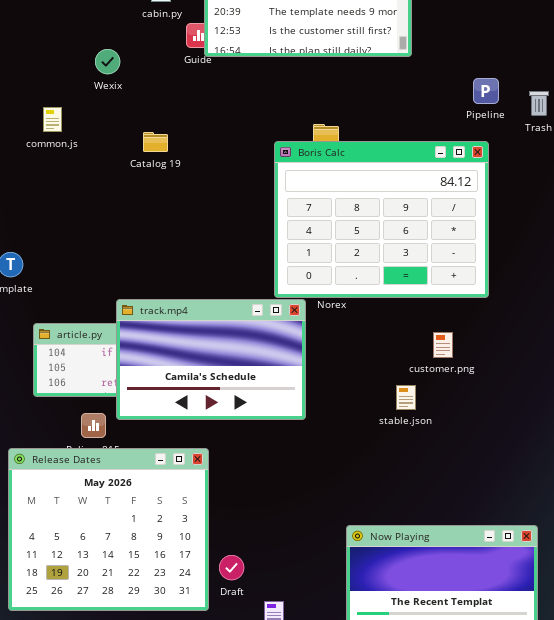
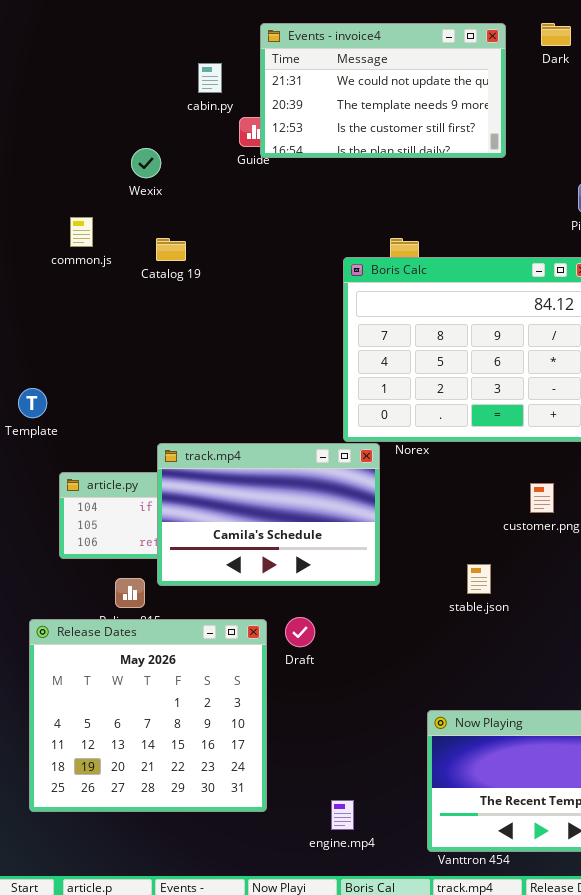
Catalog 19: [143,132,168,152] -> [156,238,186,261], moved
stable.json: [396,385,416,410] -> [467,564,491,594], moved
Draft: [219,555,244,580] -> [285,617,315,647], moved

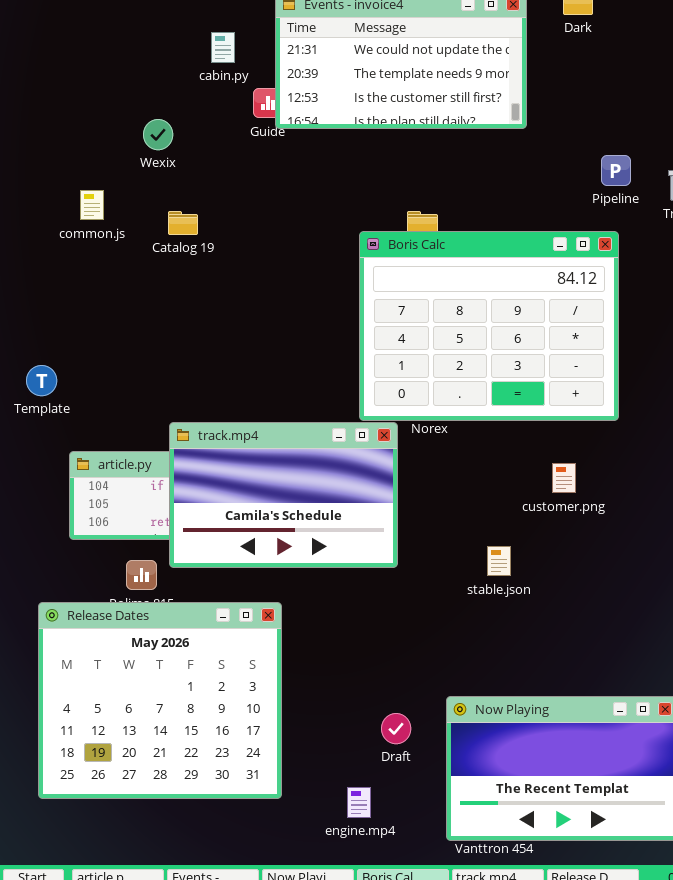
Draft: [285,617,315,647] -> [381,713,411,744], moved

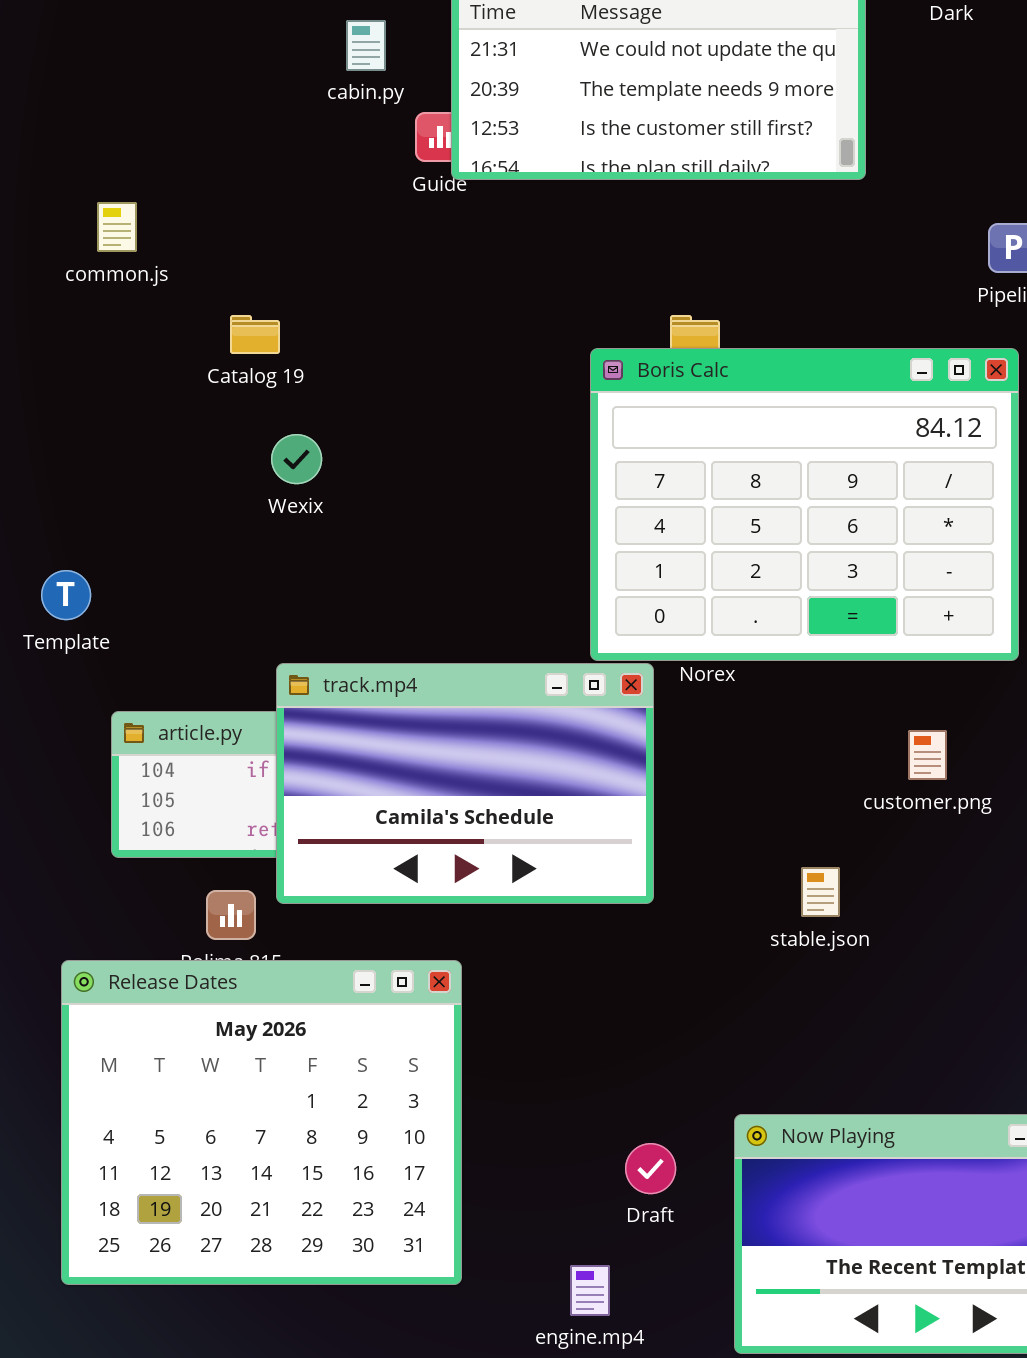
Wexix: [143,119,173,150] -> [271,434,322,484], moved
common.js: [80,190,104,220] -> [97,202,137,252], moved
Catalog 19: [168,211,198,235] -> [230,315,280,354], moved

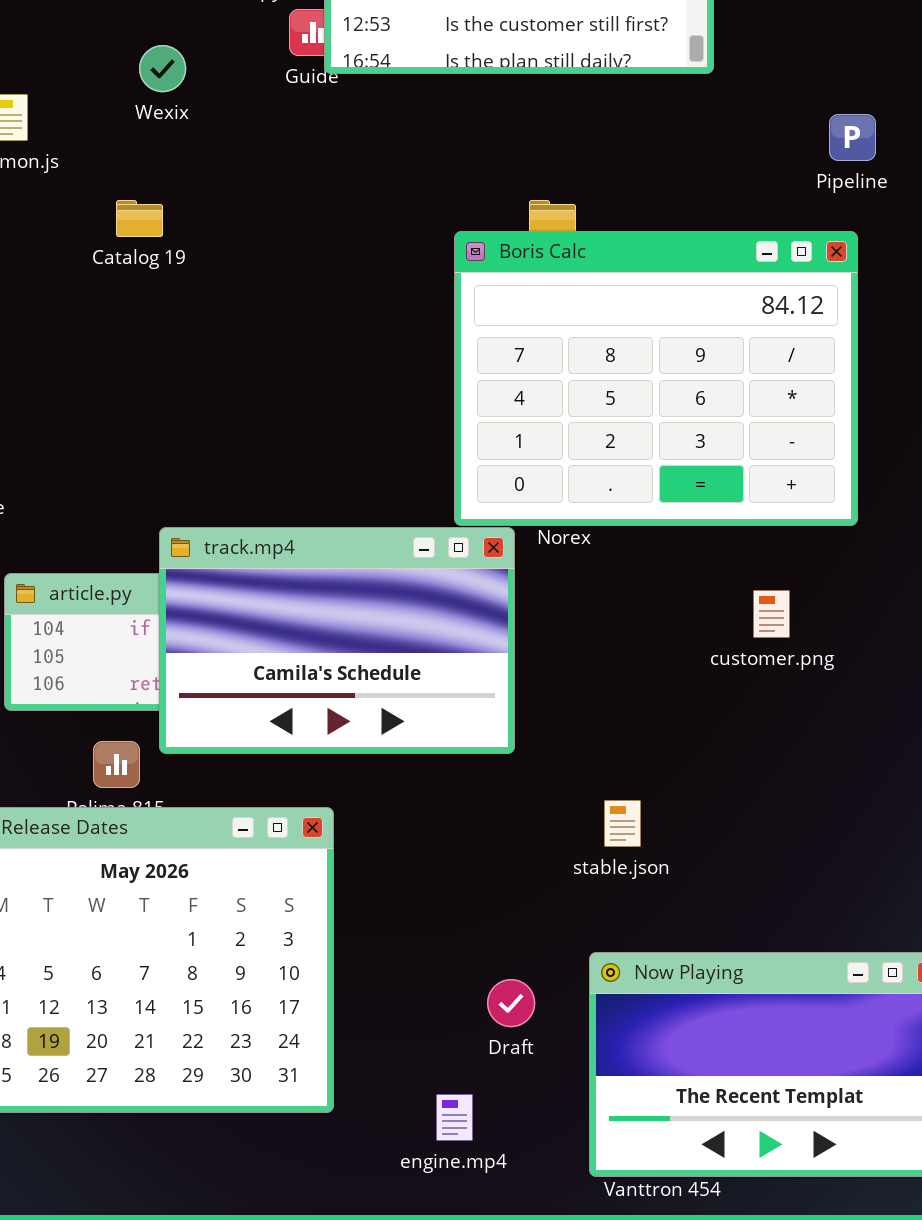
Wexix: [271,434,322,484] -> [139,45,186,92], moved
stable.json: [801,867,840,917] -> [604,800,641,847], moved

